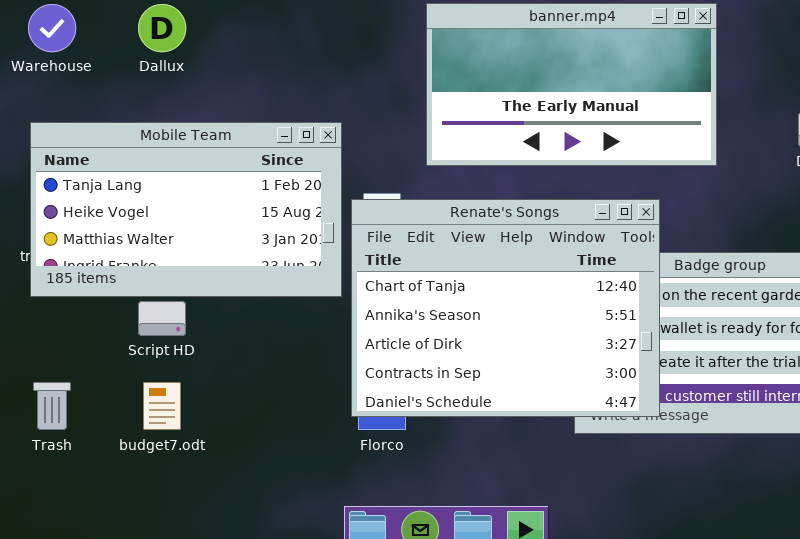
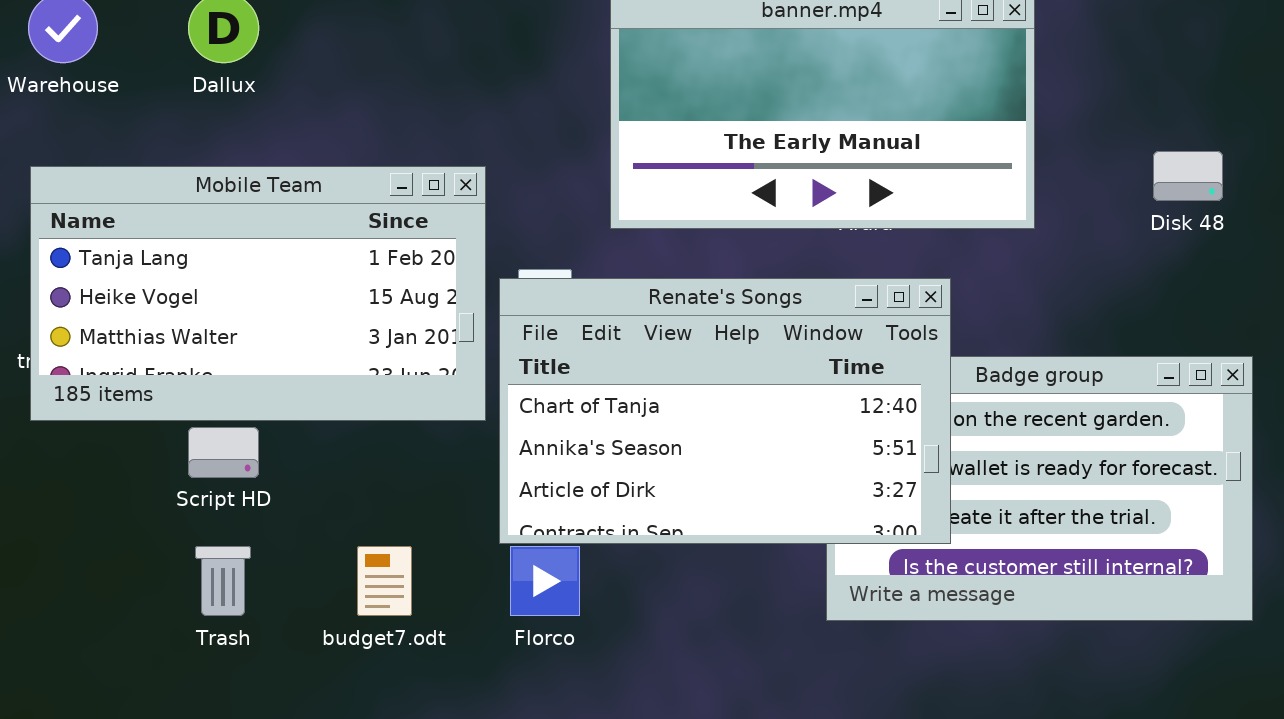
Renate's Songs: [351,199,660,417] -> [499,278,951,544], resized
Trash: [33,382,71,430] -> [195,546,251,616], moved
budget7.odt: [143,382,181,430] -> [357,546,412,616], moved

